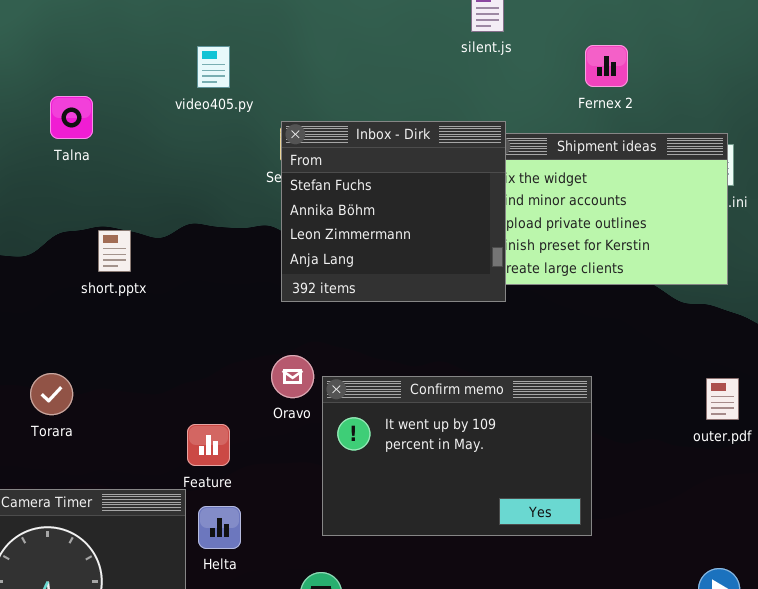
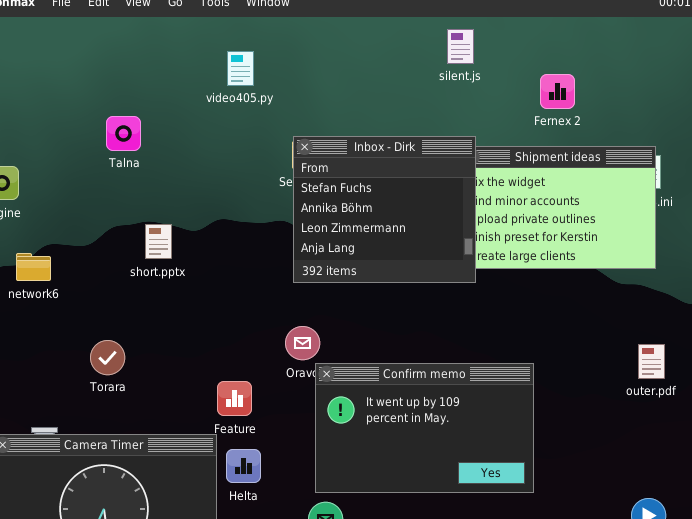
video405.py: [197,46,230,88] -> [227,51,254,86], moved
Confirm memo: [322,376,592,536] -> [315,363,534,493], moved

